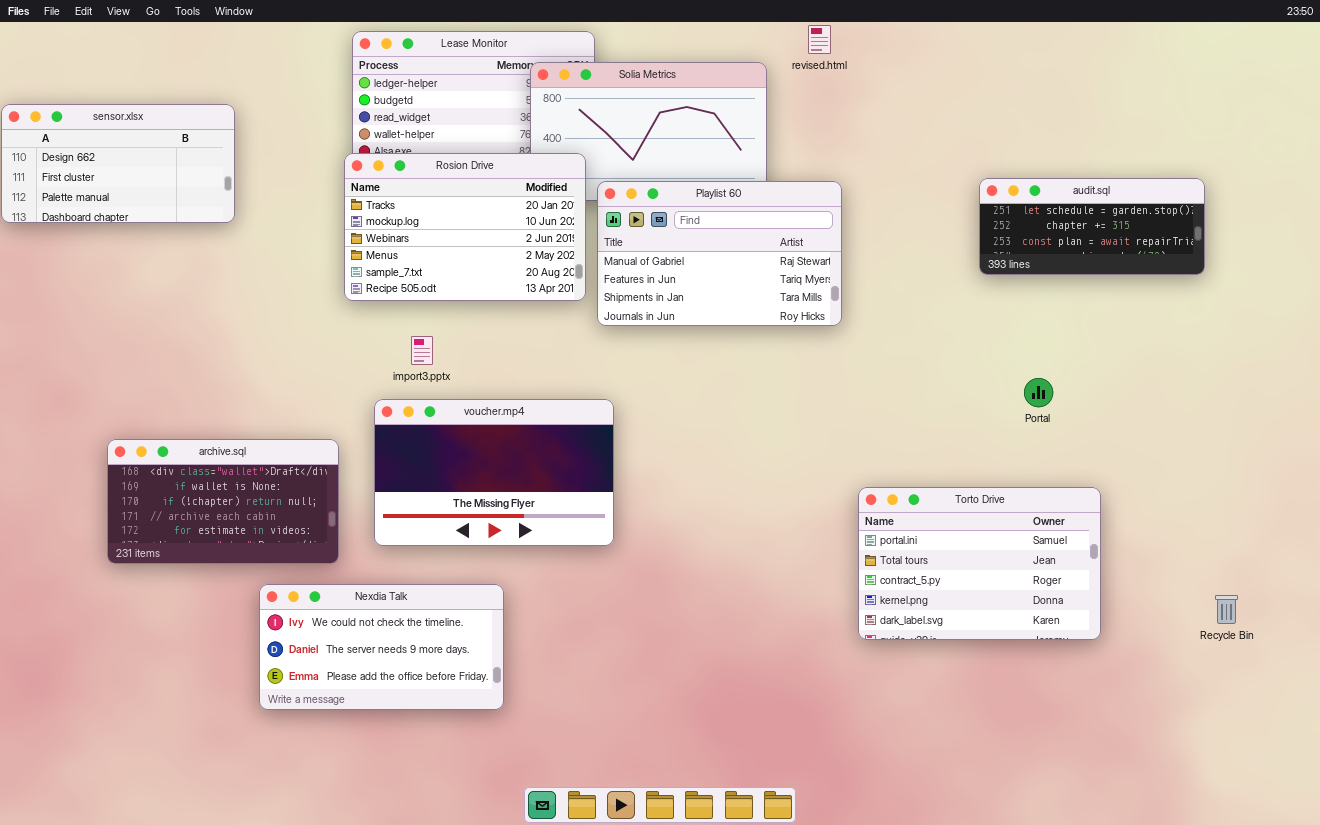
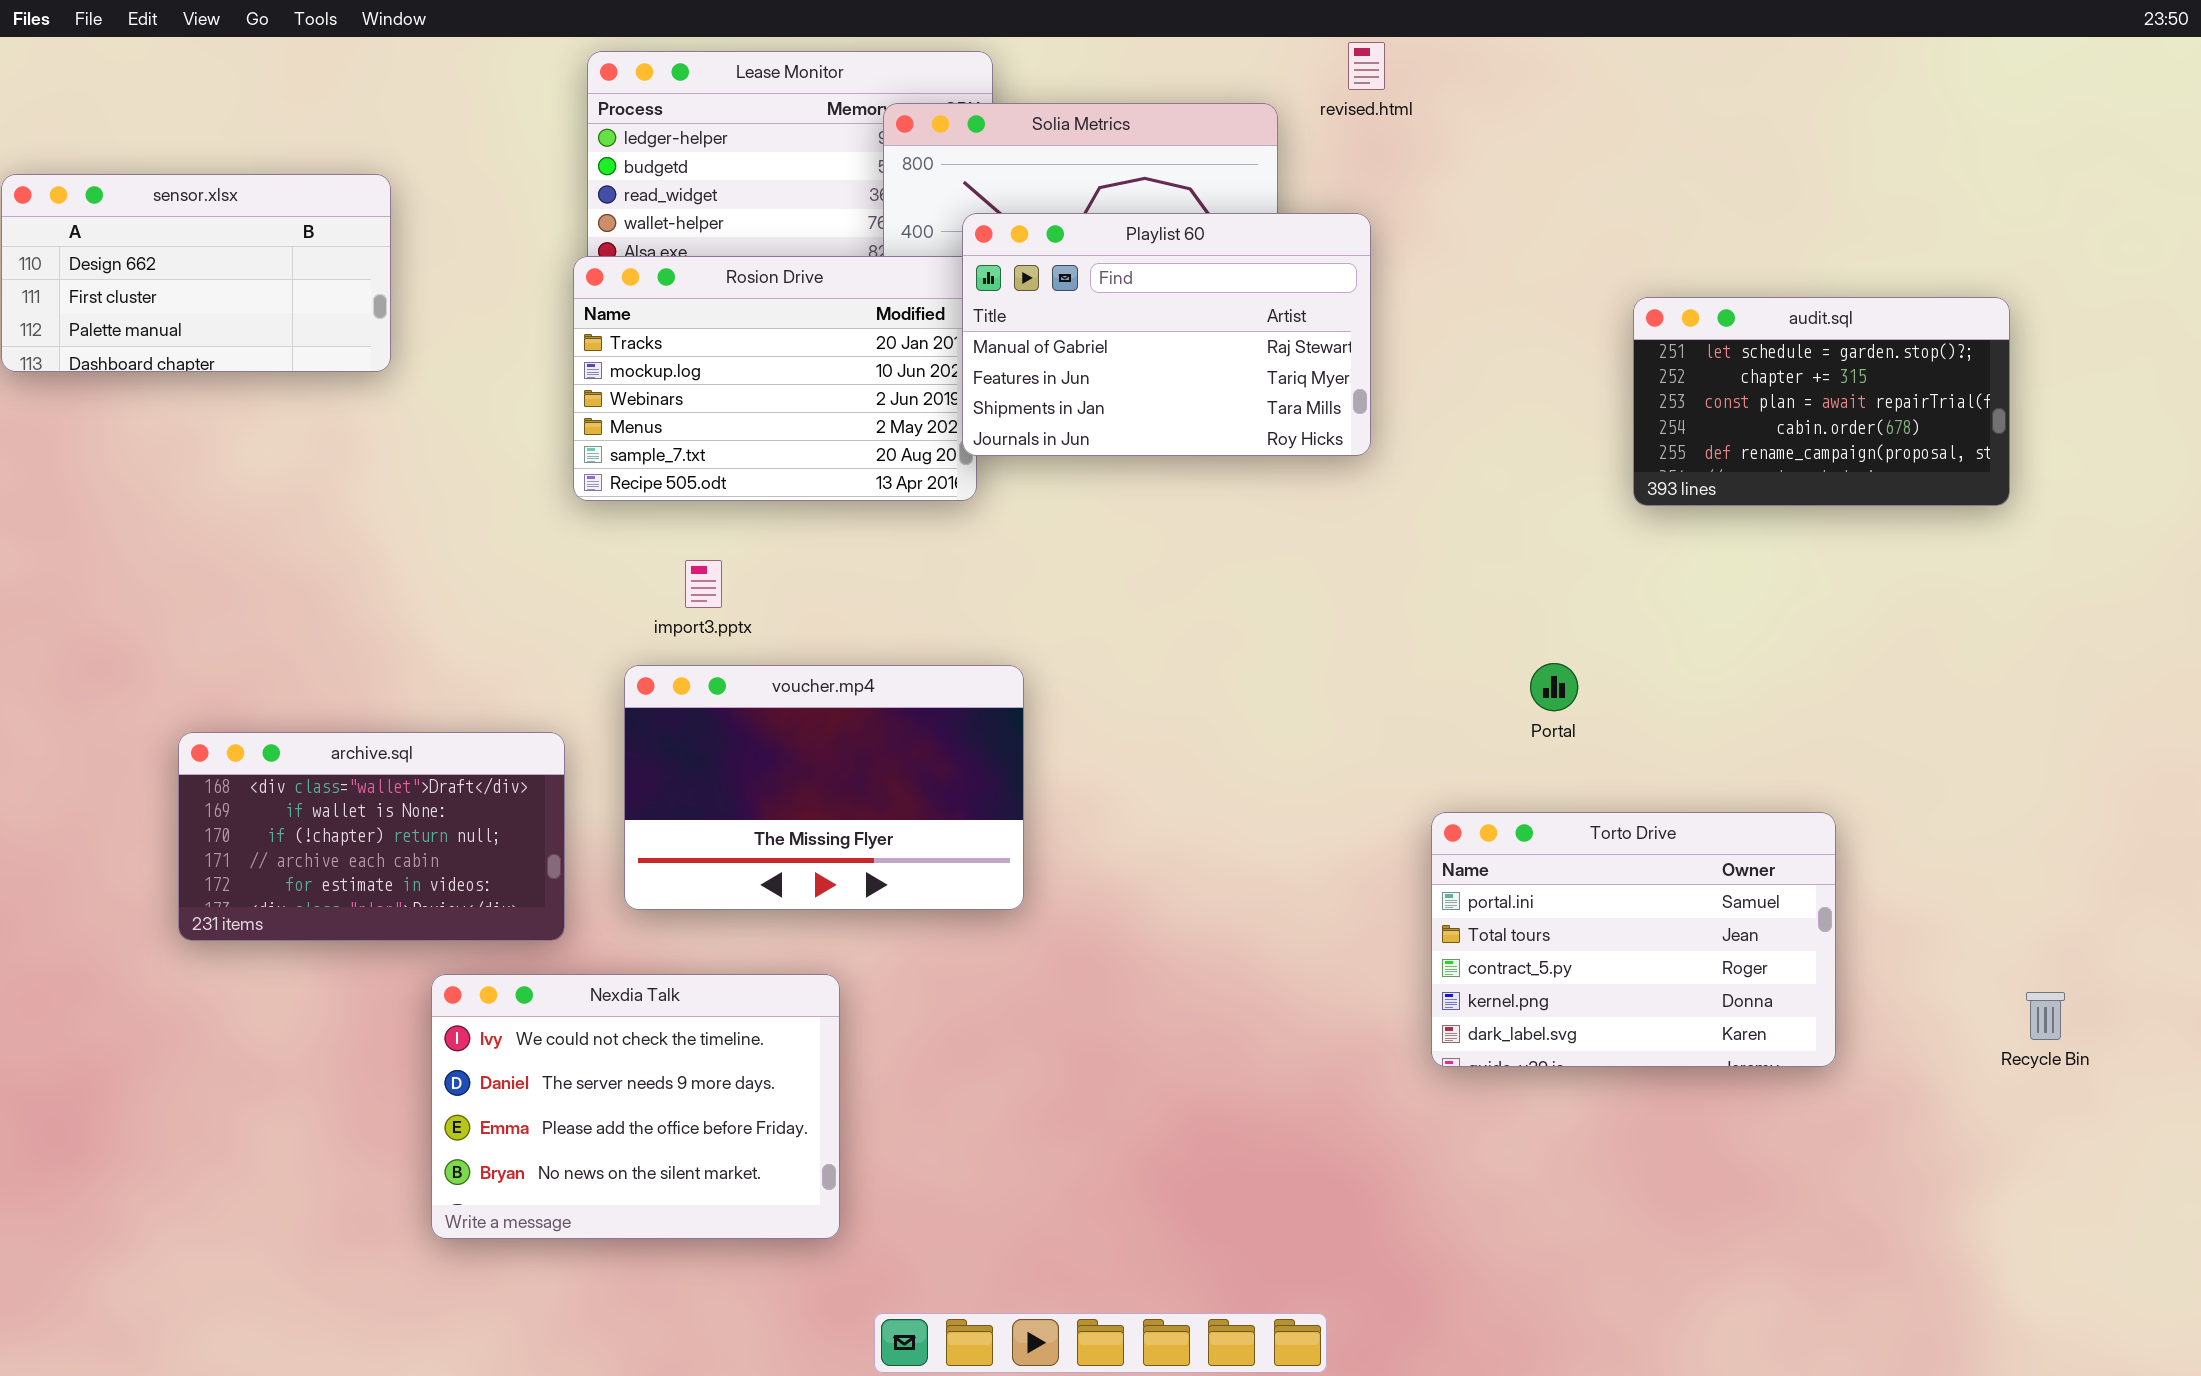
audit.sql: [979,178,1205,275] -> [1633,297,2010,506], resized
Playlist 60: [597,181,842,326] -> [962,213,1371,456], moved
Portal: [1024,378,1053,407] -> [1530,663,1578,711], moved
Nexdia Talk: [259,584,504,710] -> [431,974,840,1239], resized

